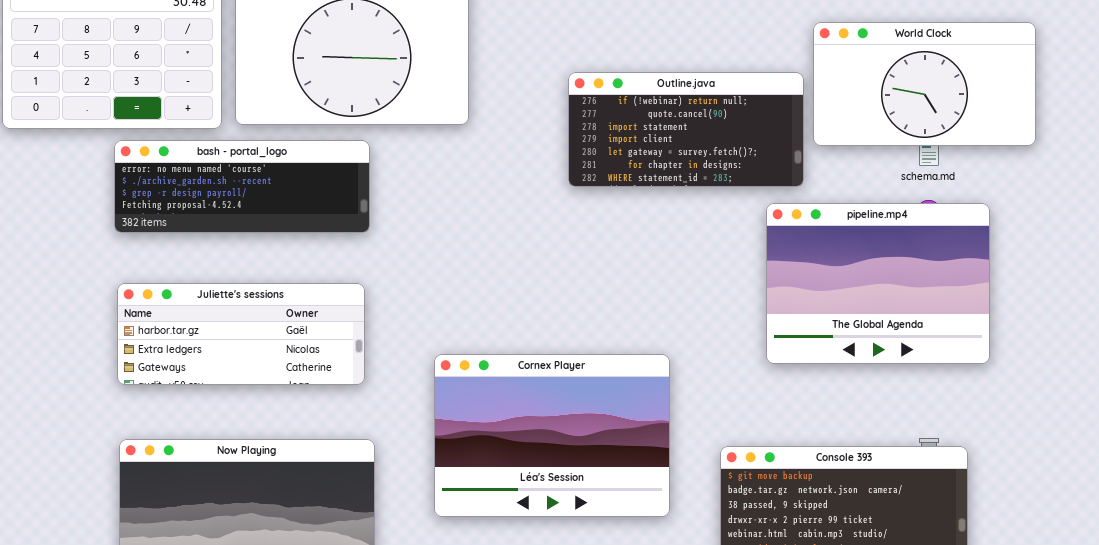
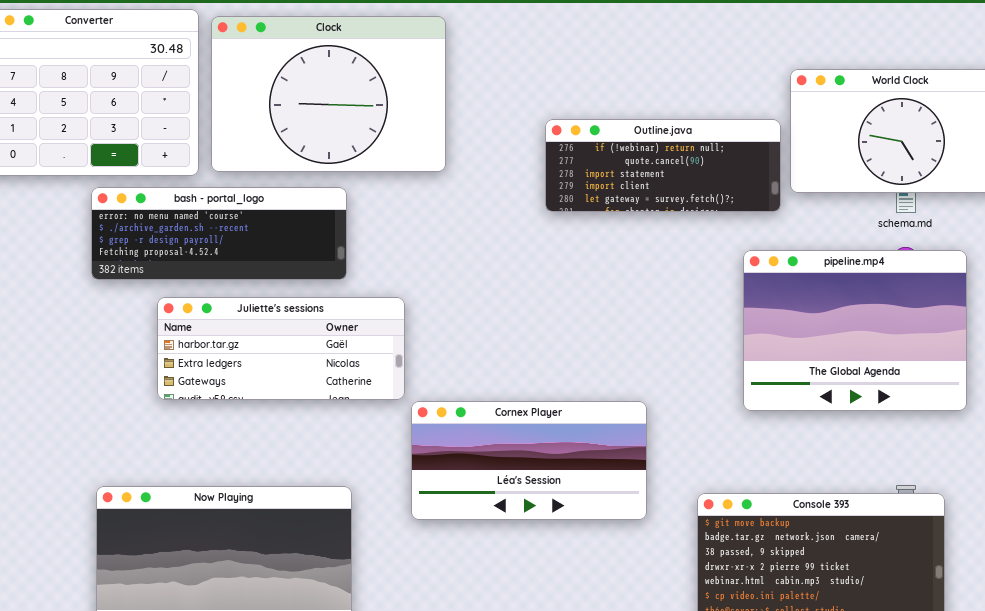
Outline.java: [568,72,804,187] -> [545,119,781,212], resized
Juliette's sessions: [117,283,365,385] -> [157,297,405,400], moved
Cornex Player: [434,354,670,517] -> [411,401,647,520], resized

